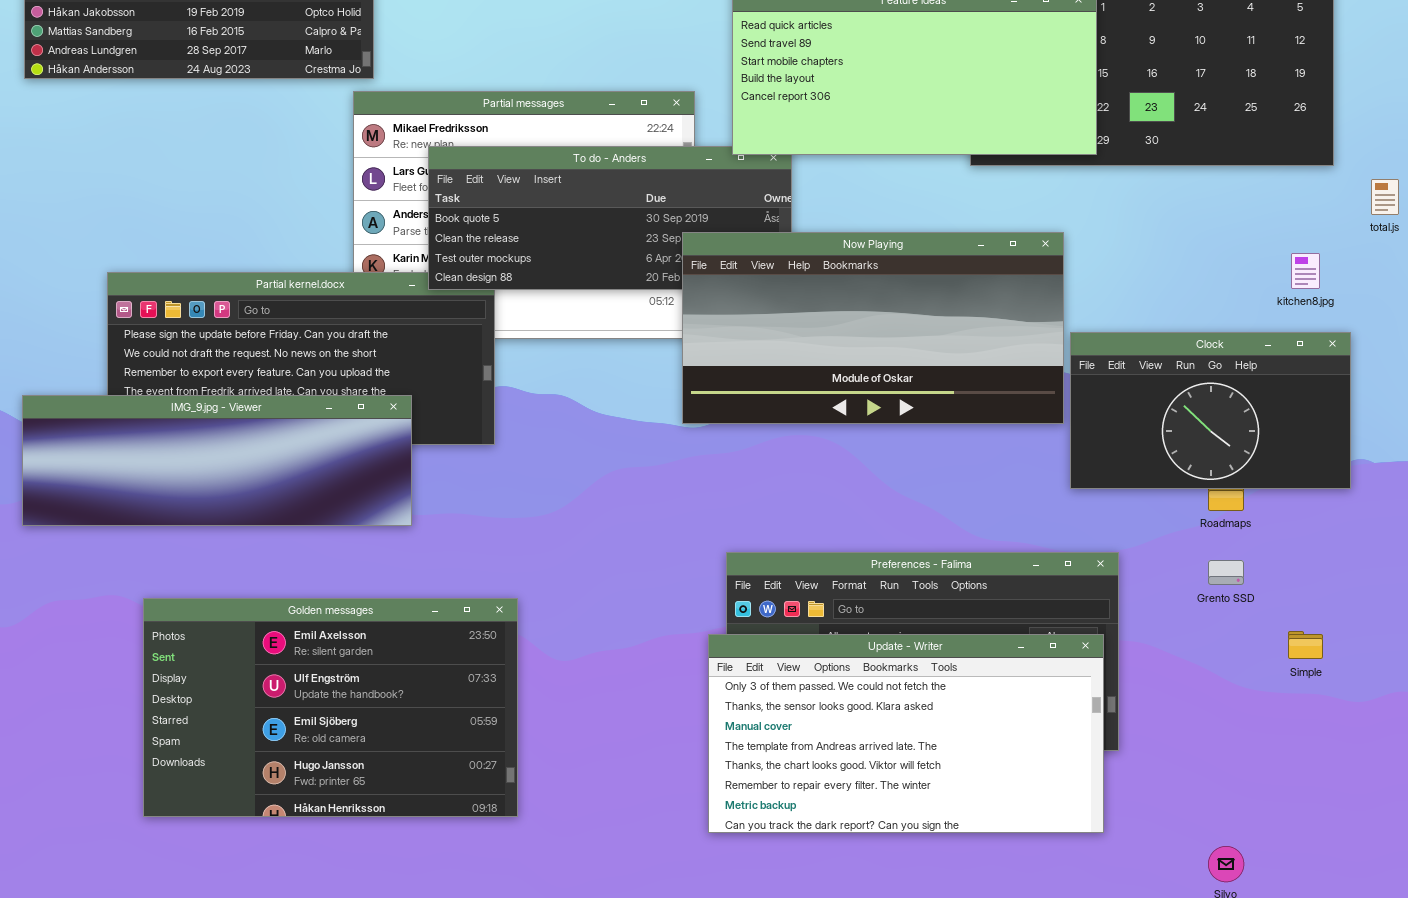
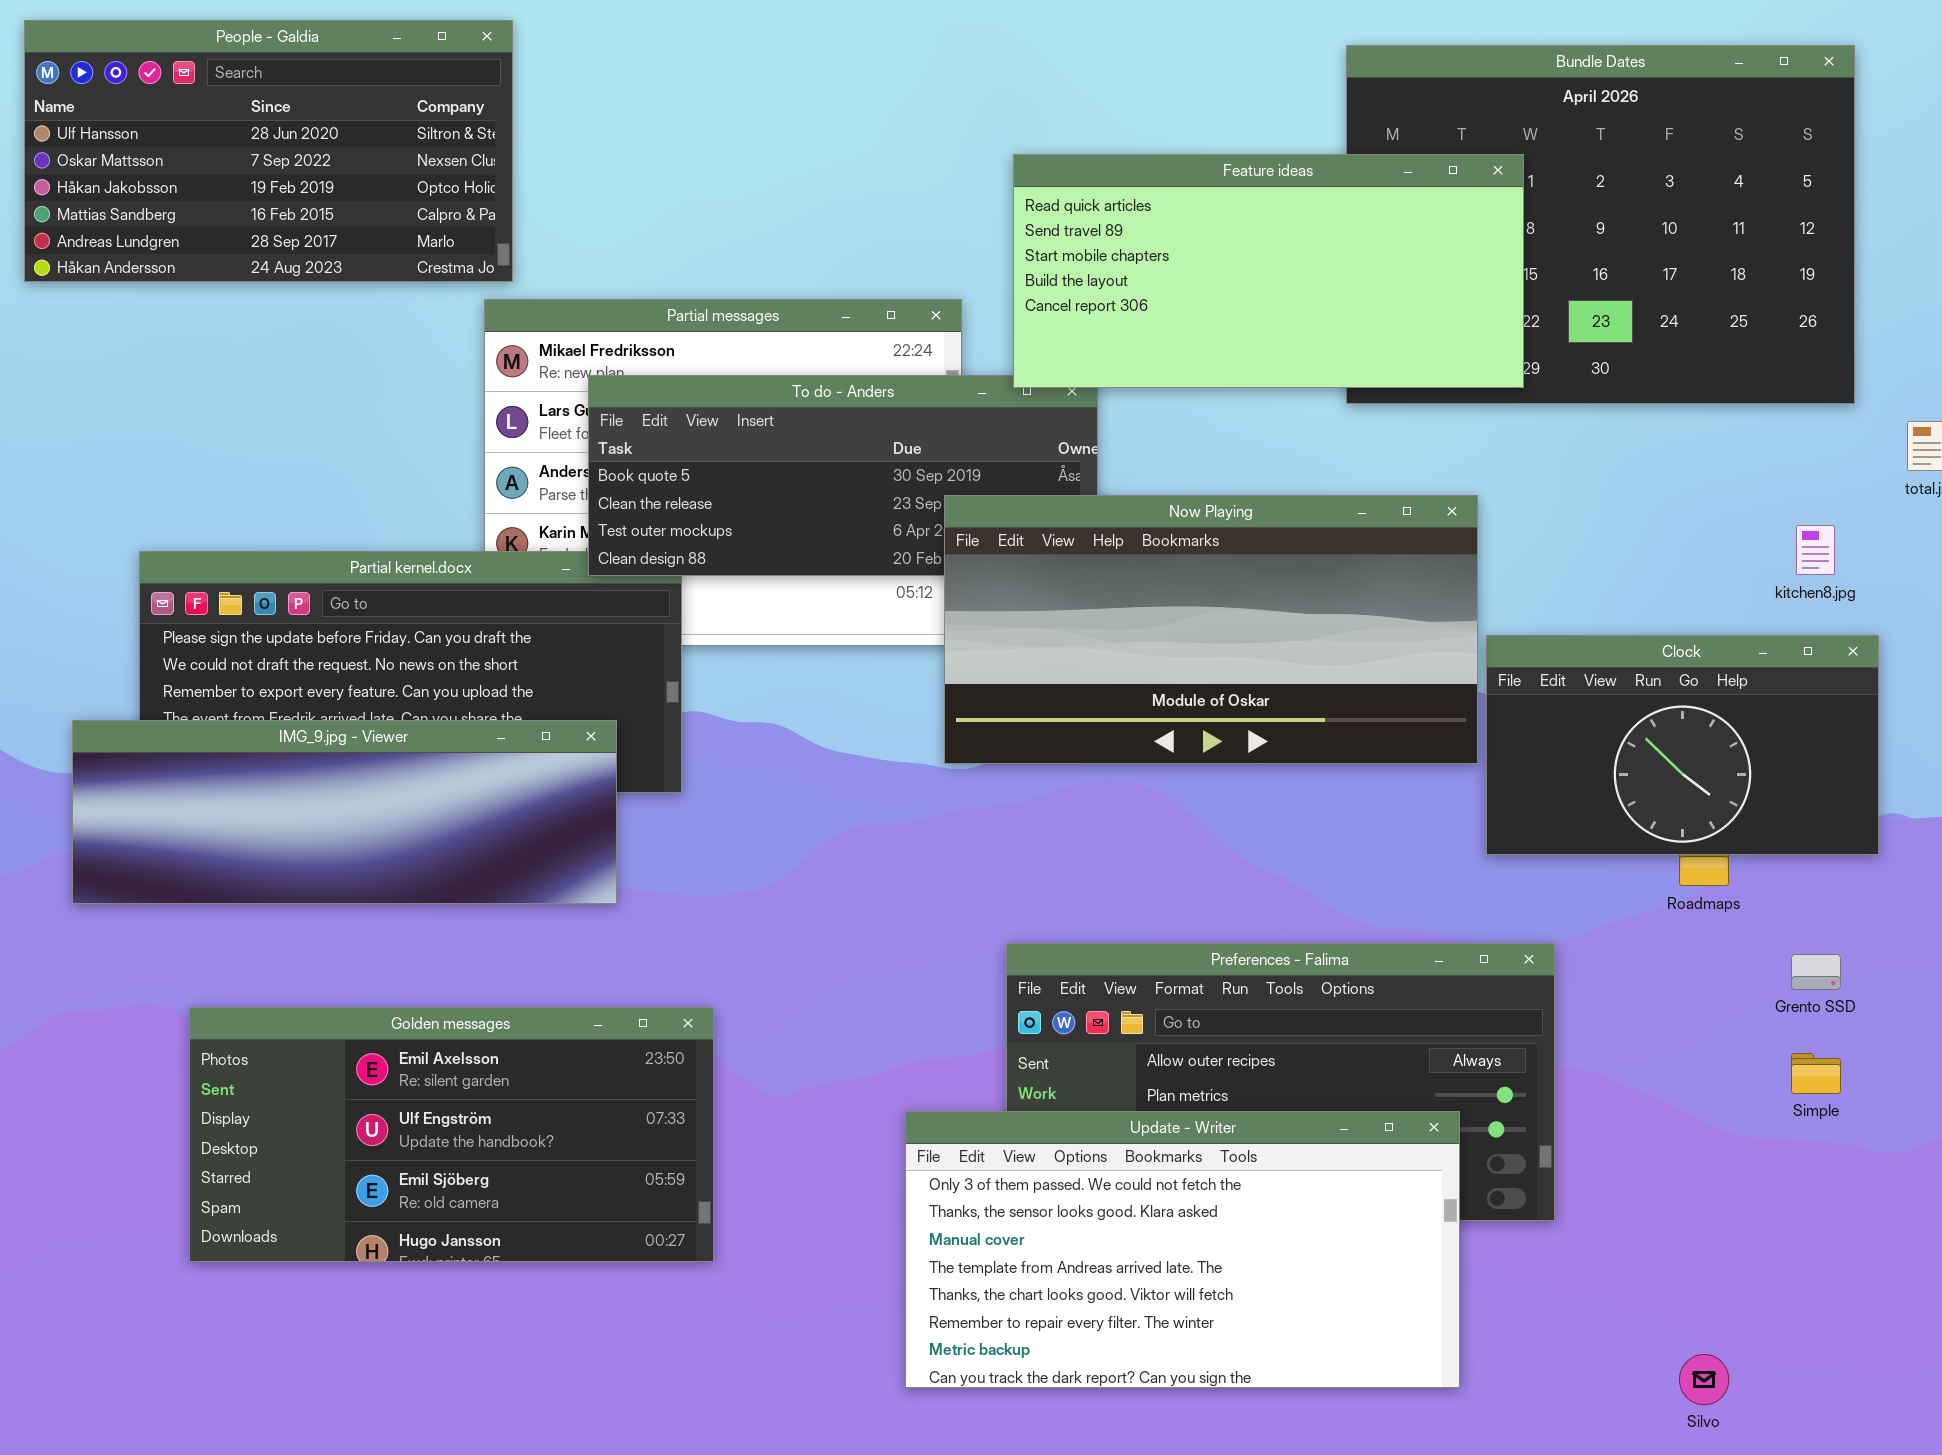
IMG_9.jpg - Viewer: [22,395,412,526] -> [72,720,617,904], moved
Grento SSD: [1208,560,1244,585] -> [1791,954,1841,990], moved
Golden messages: [143,598,518,817] -> [189,1007,714,1262], resized
Update - Writer: [708,634,1104,833] -> [905,1111,1460,1388], moved

